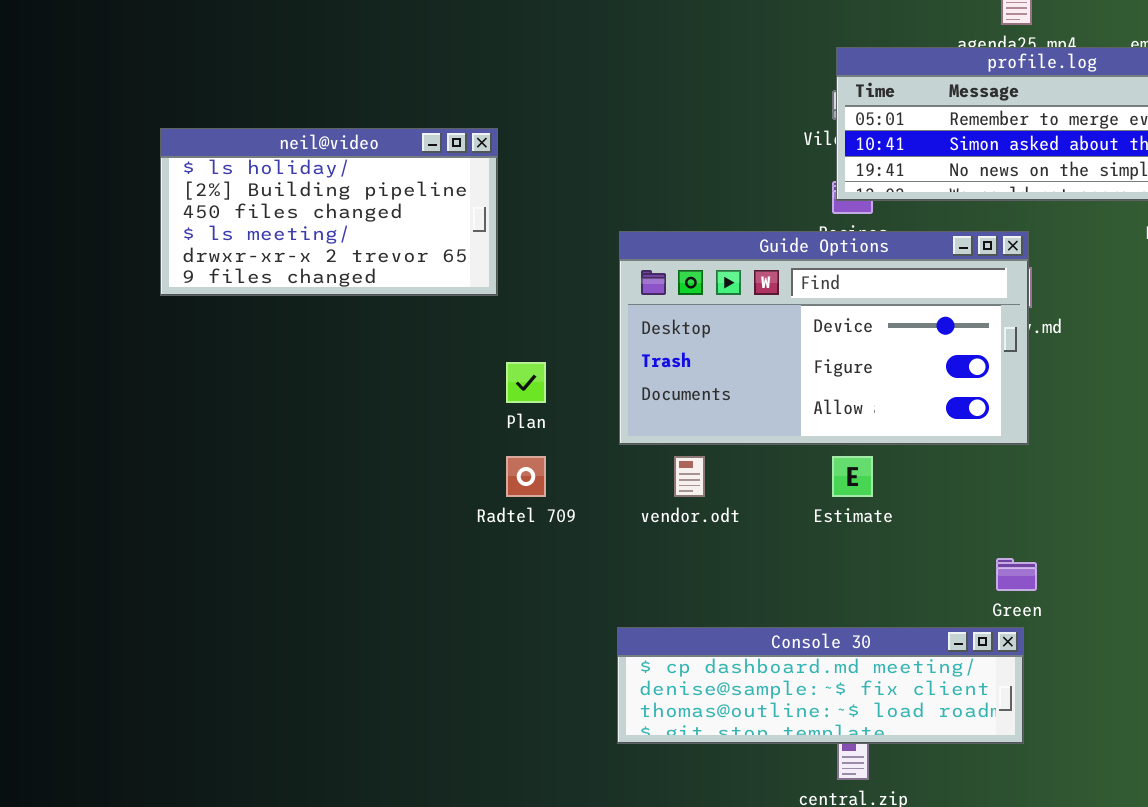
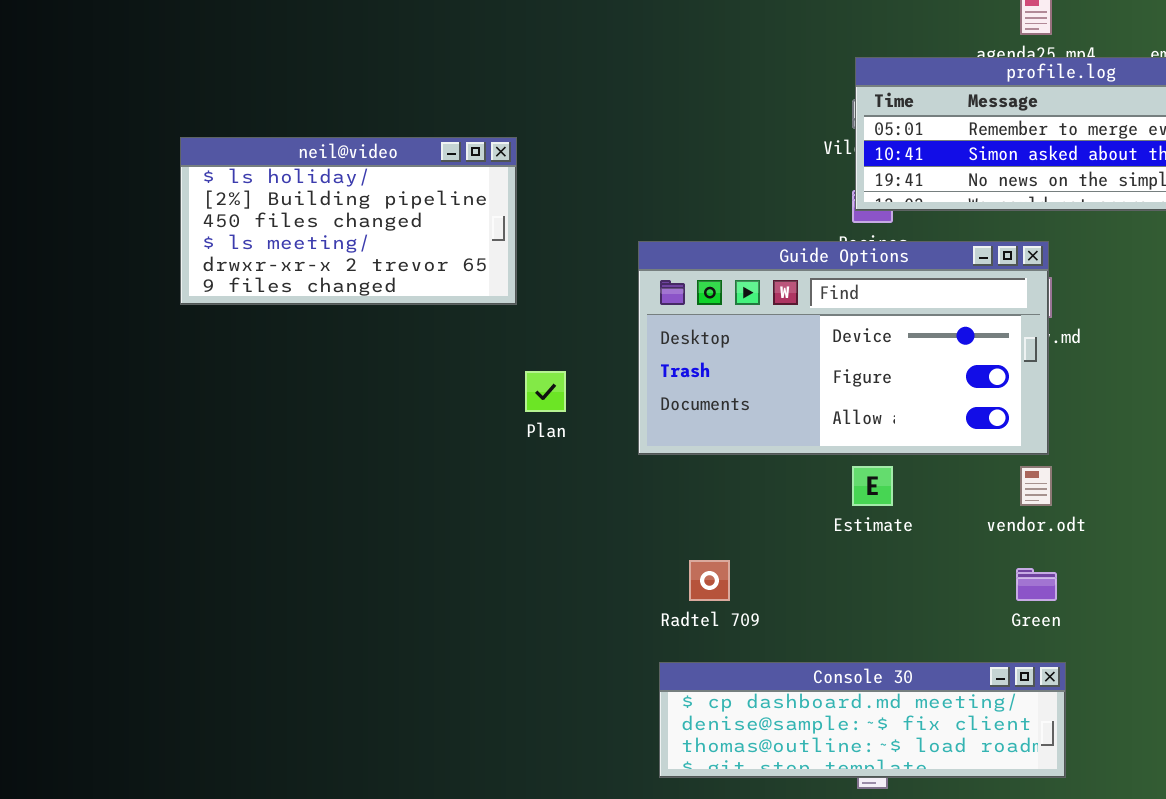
Radtel 709: [506,456,546,497] -> [689,560,730,601], moved
vendor.odt: [674,456,705,497] -> [1020,466,1052,506], moved
Console 30: [617,627,1024,744] -> [659,662,1066,778], moved

